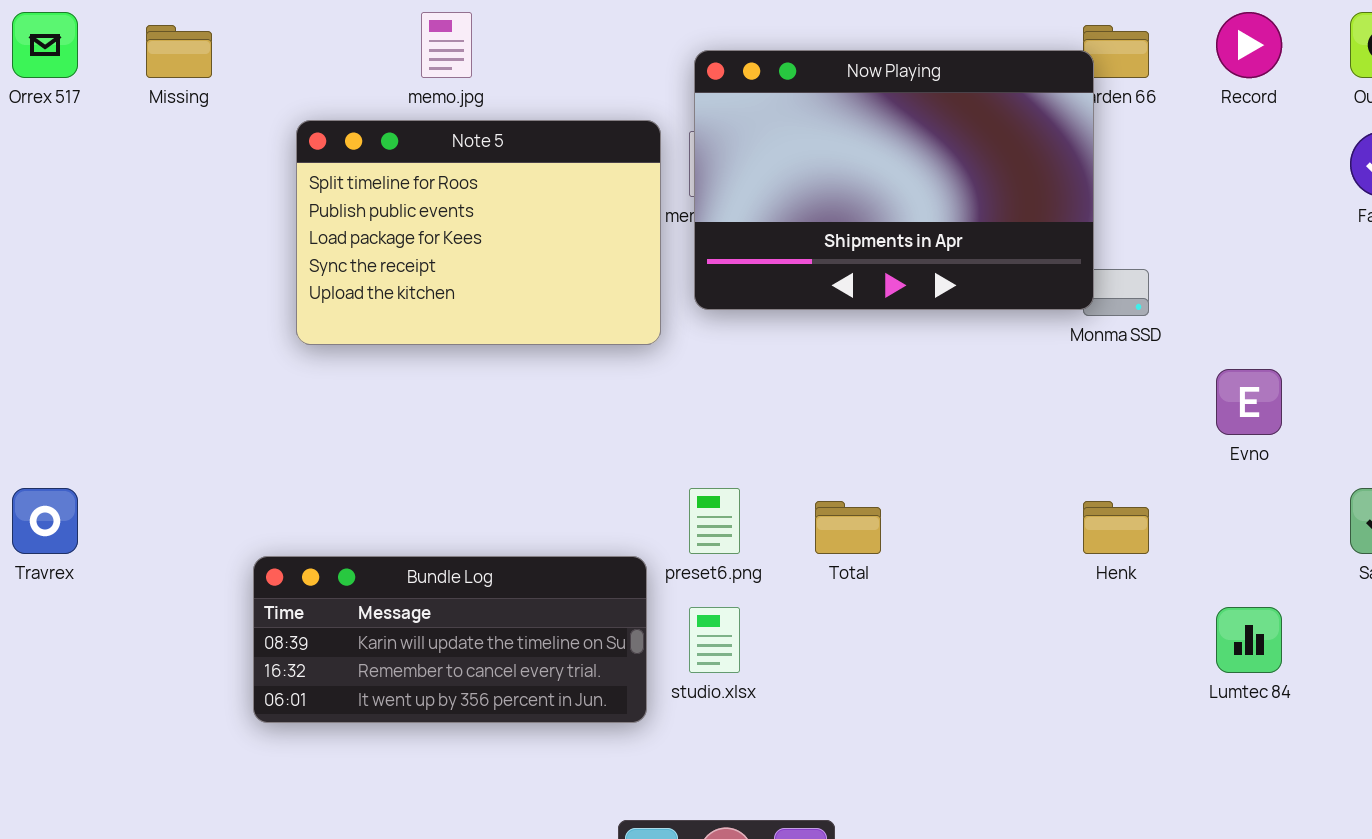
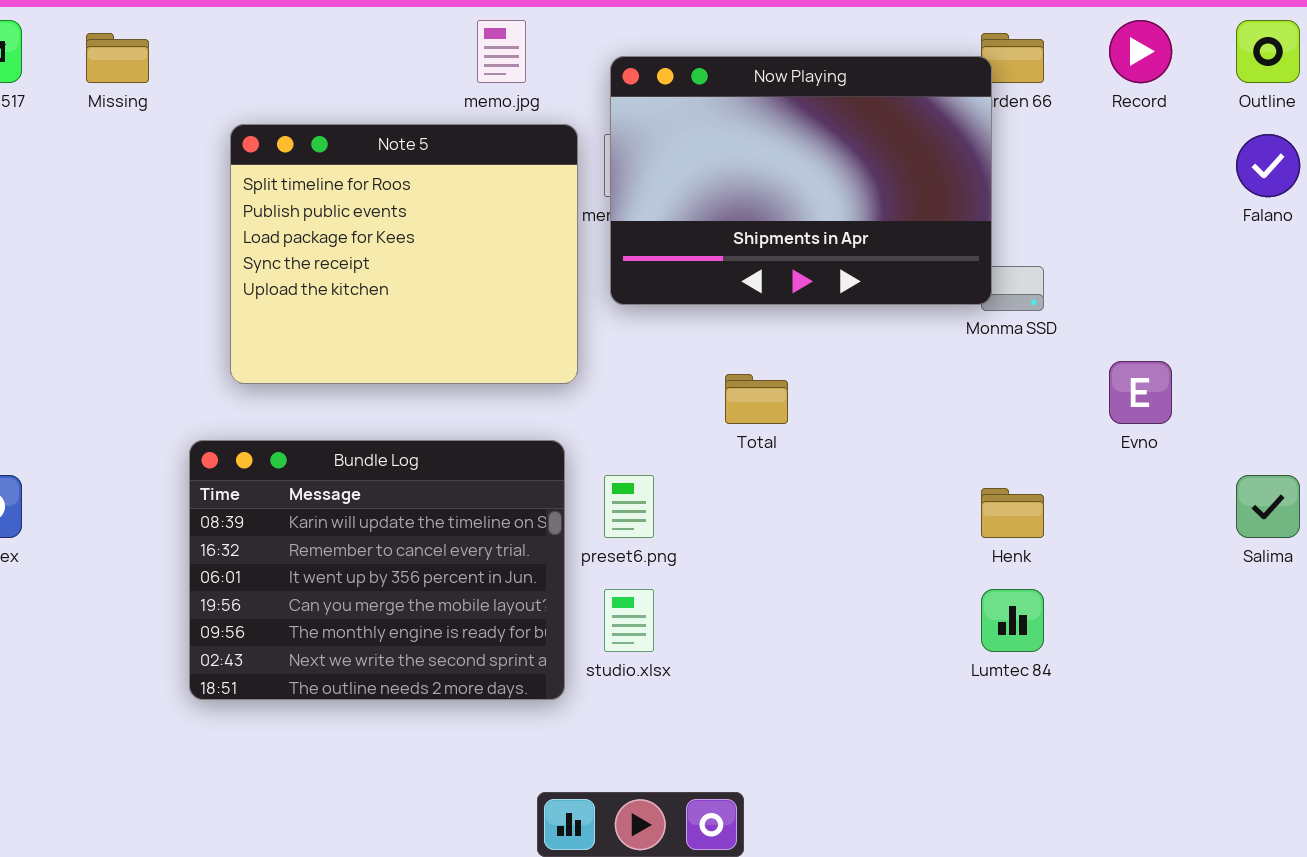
memo.jpg: [421,12,472,78] -> [477,20,526,83], moved
Note 5: [296,120,661,345] -> [230,124,578,384], resized
Total: [815,501,881,554] -> [725,374,788,424], moved
Bundle Log: [253,556,647,723] -> [189,440,565,700], resized
Lumtec 84: [1216,607,1282,673] -> [981,589,1044,652], moved

